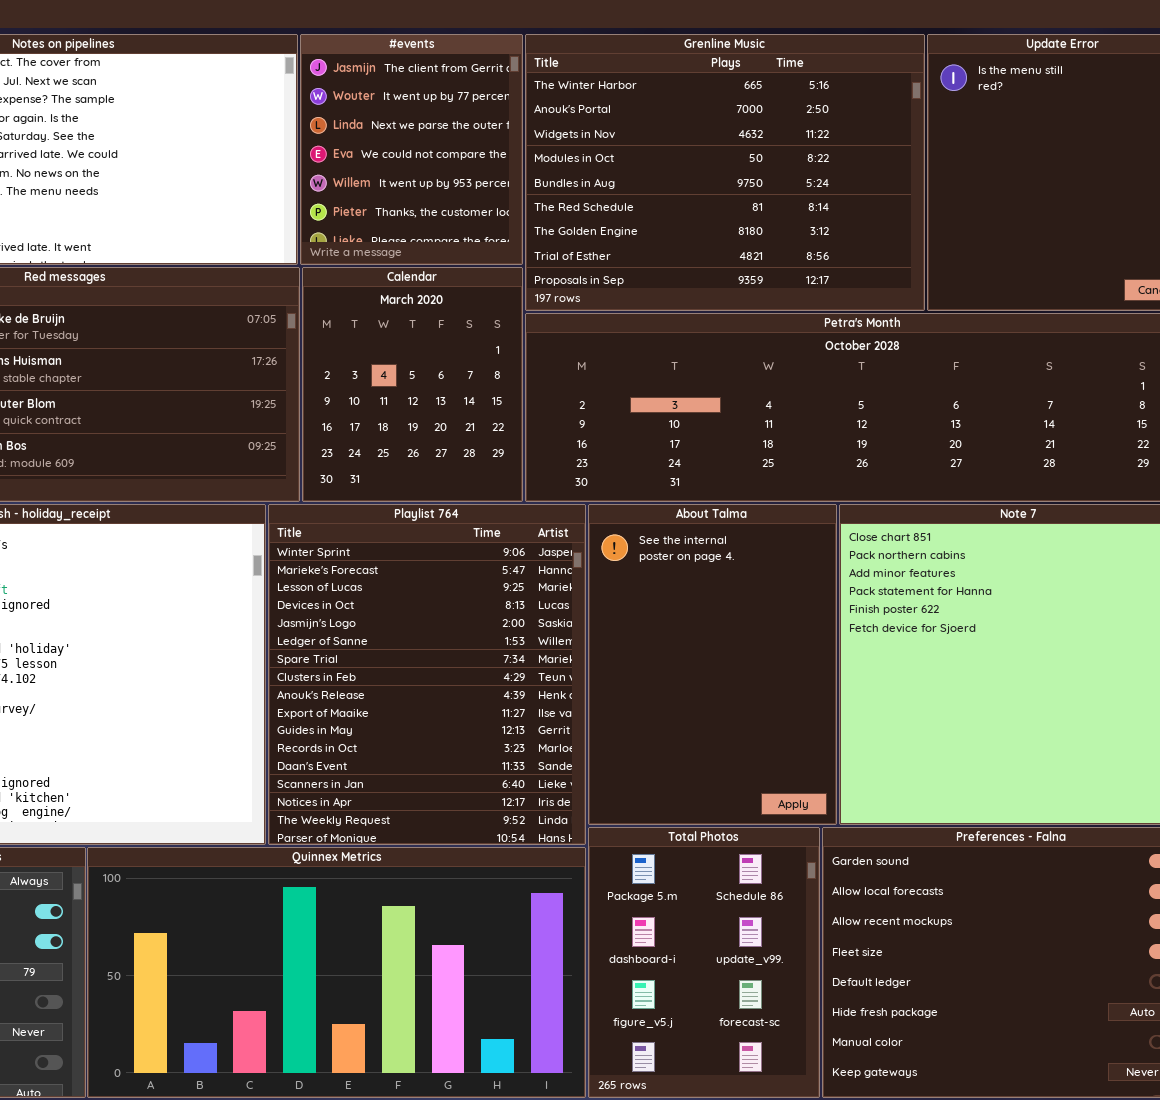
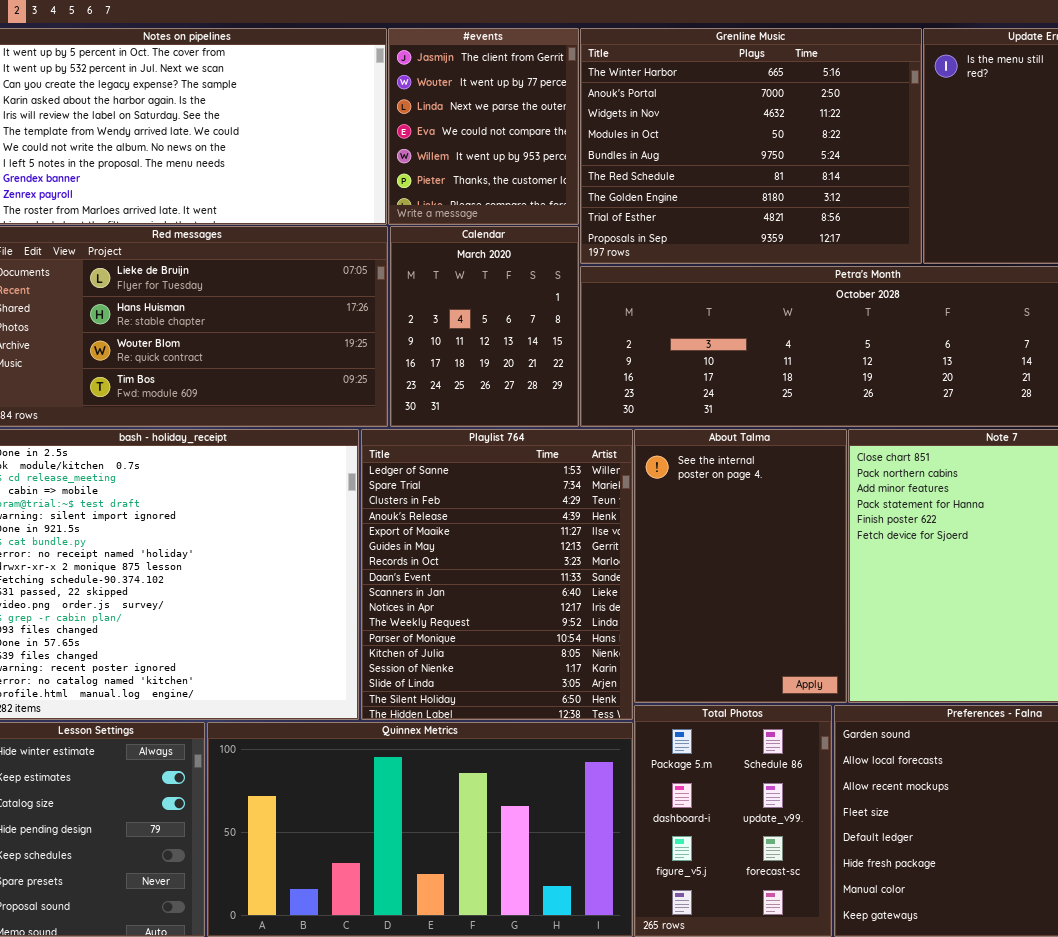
Playlist 764: [268,504,586,845] -> [361,429,633,720], scrolled down 5 rows

